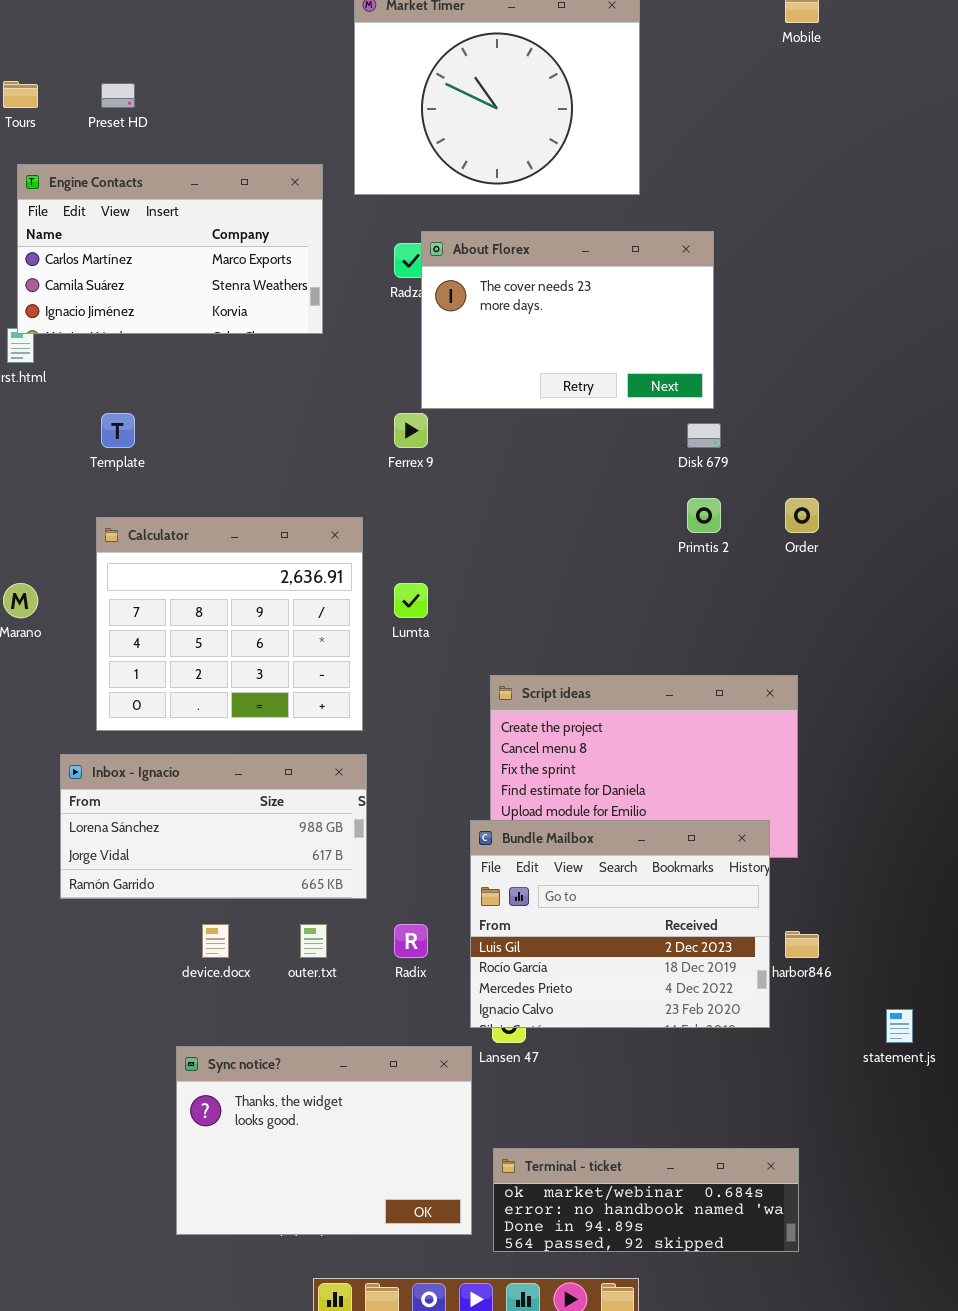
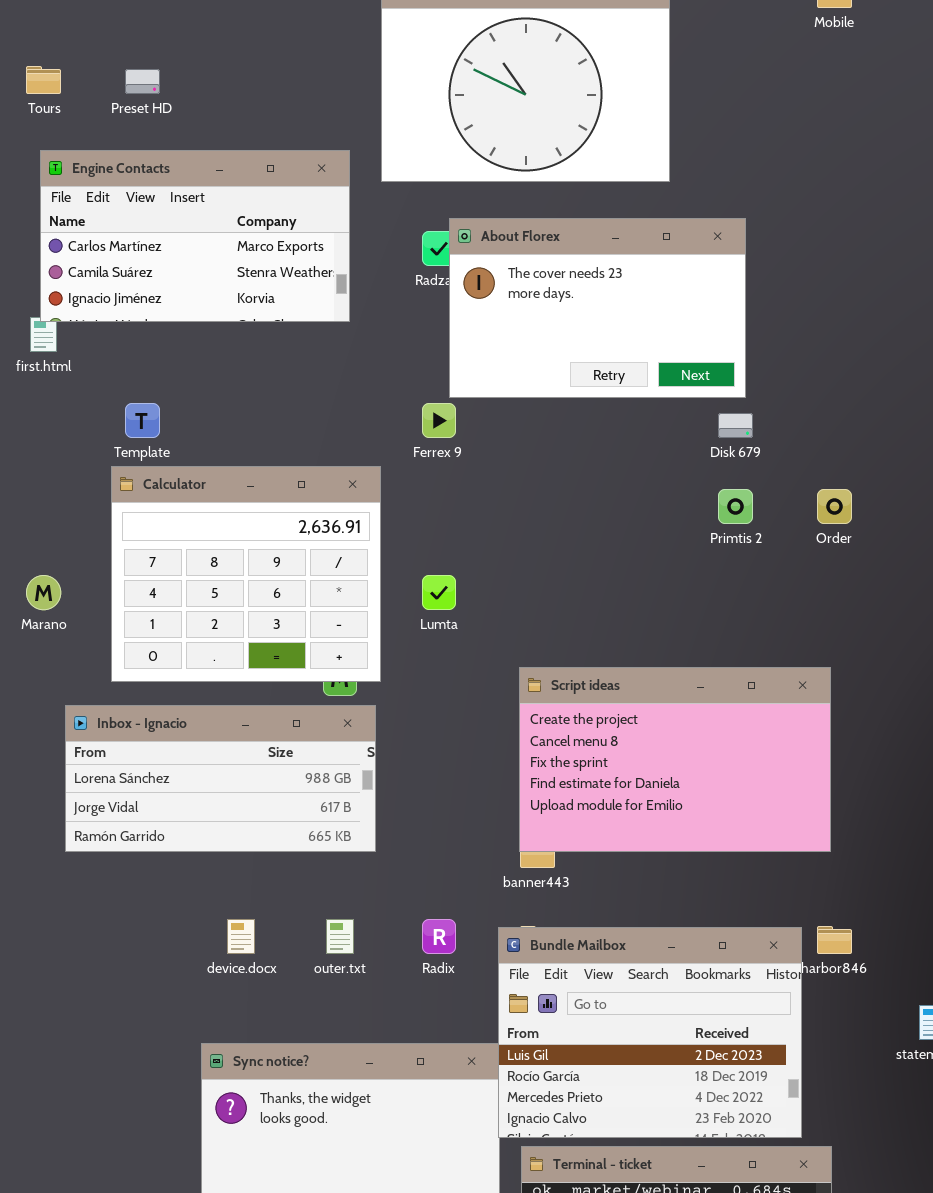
Calculator: [96,517,363,731] -> [111,466,381,682], moved
Inbox - Ignacio: [60,754,367,899] -> [65,705,376,852], moved
Bundle Mailbox: [470,820,770,1028] -> [498,927,802,1138], moved

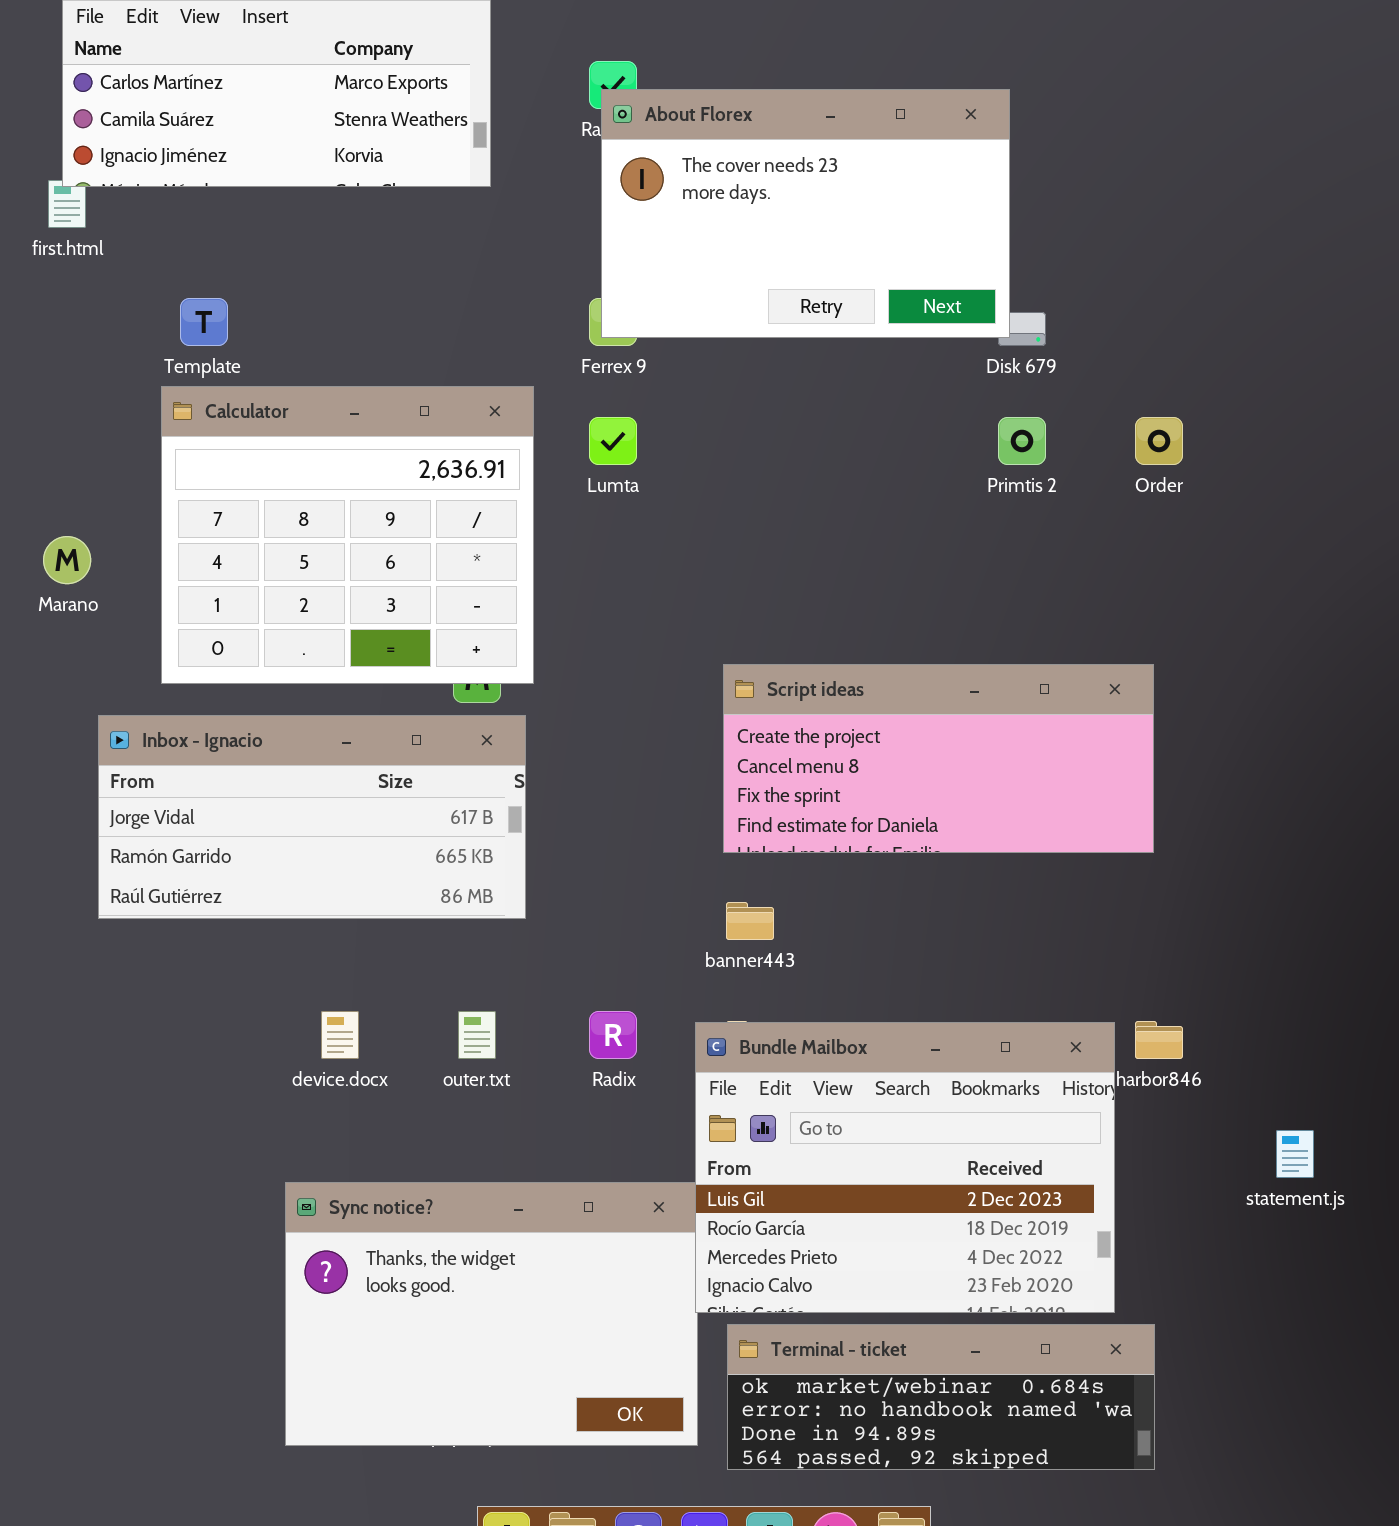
About Florex: [449,218,746,398] -> [601,89,1010,338], moved
Lumta: [422,575,456,610] -> [589,417,637,465], moved
Script ideas: [519,667,831,852] -> [723,664,1154,853], resized
Inbox - Ignacio: [65,705,376,852] -> [98,715,526,919], scrolled down 1 row

